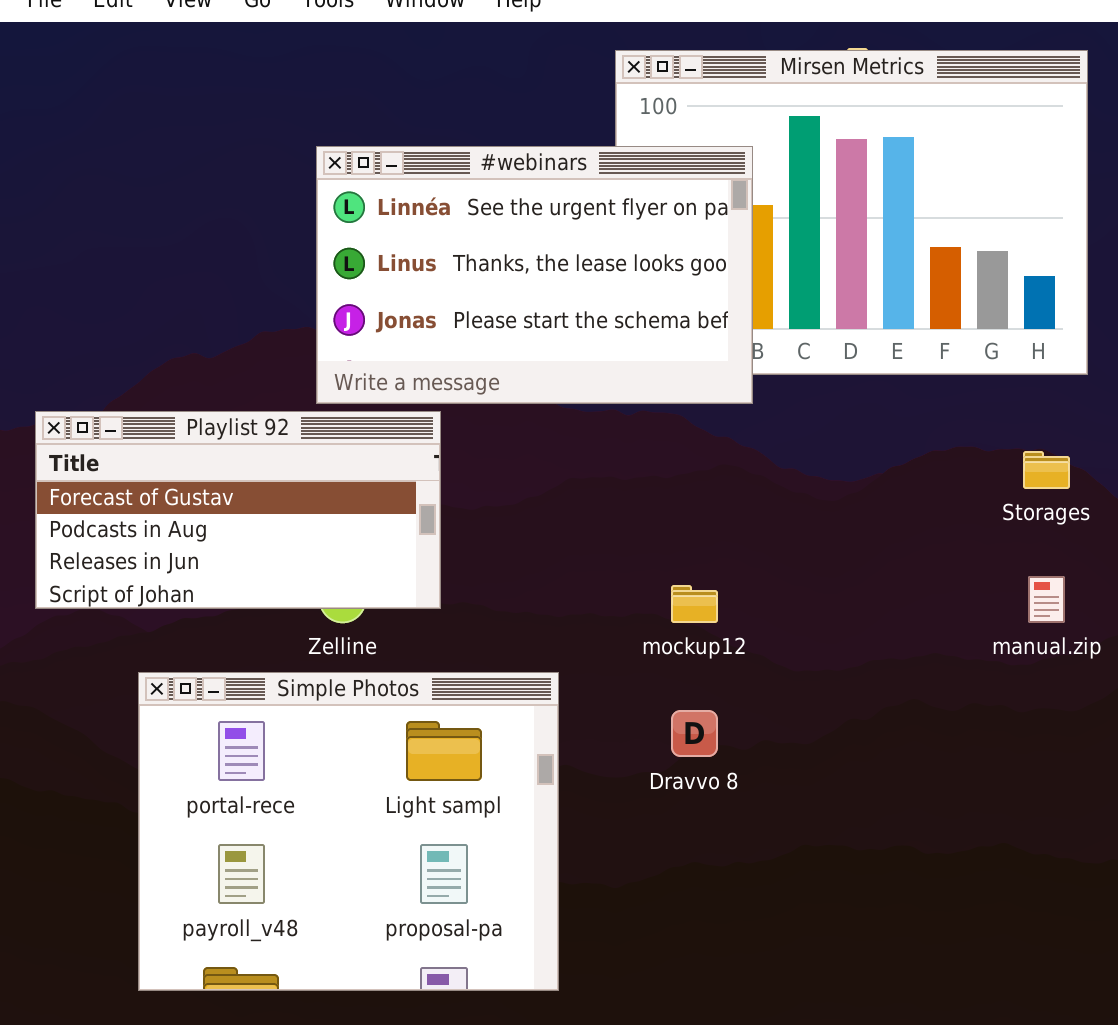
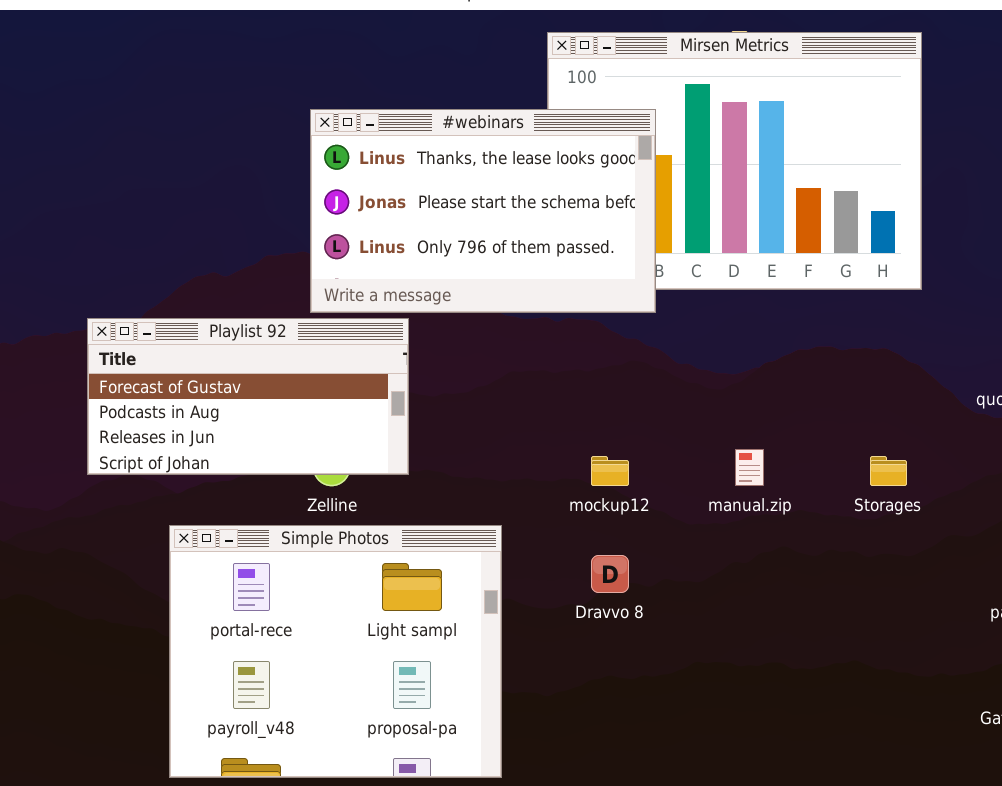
#webinars: [316,146,753,404] -> [310,109,656,313], scrolled down 1 row
Storages: [1023,451,1070,489] -> [870,456,907,486], moved
manual.zip: [1028,576,1065,623] -> [735,449,764,486], moved

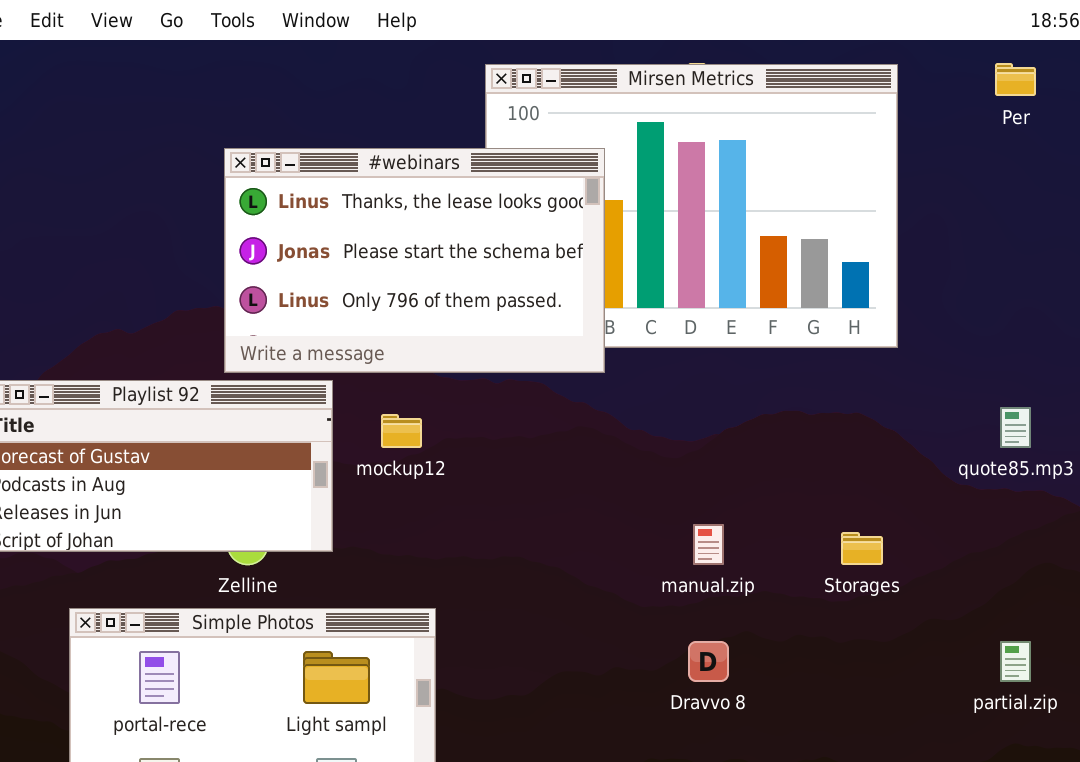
mockup12: [591,456,629,486] -> [381,414,422,448], moved
Dravvo 8: [591,555,629,593] -> [688,641,729,682], moved

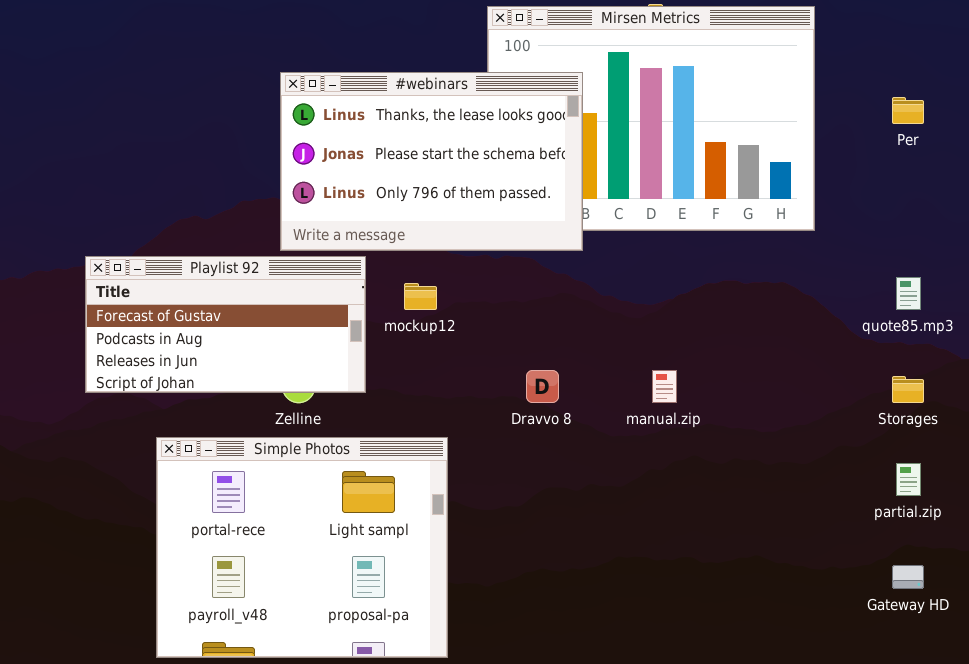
Per: [995,63,1036,96] -> [892,97,924,124], moved
Storages: [841,532,883,565] -> [892,376,924,403], moved
Dravvo 8: [688,641,729,682] -> [526,370,559,403], moved

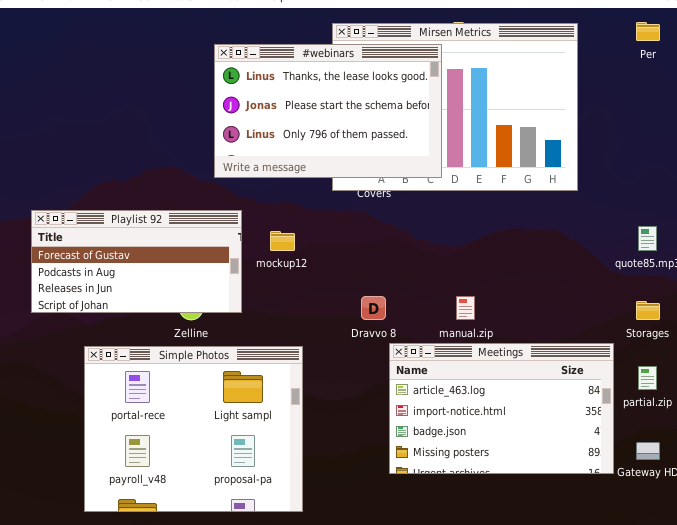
#webinars: [280,72,583,251] -> [214,44,442,178], moved
Per: [892,97,924,124] -> [636,22,660,41], moved
Meetings: none -> [389,343,614,474], opened

